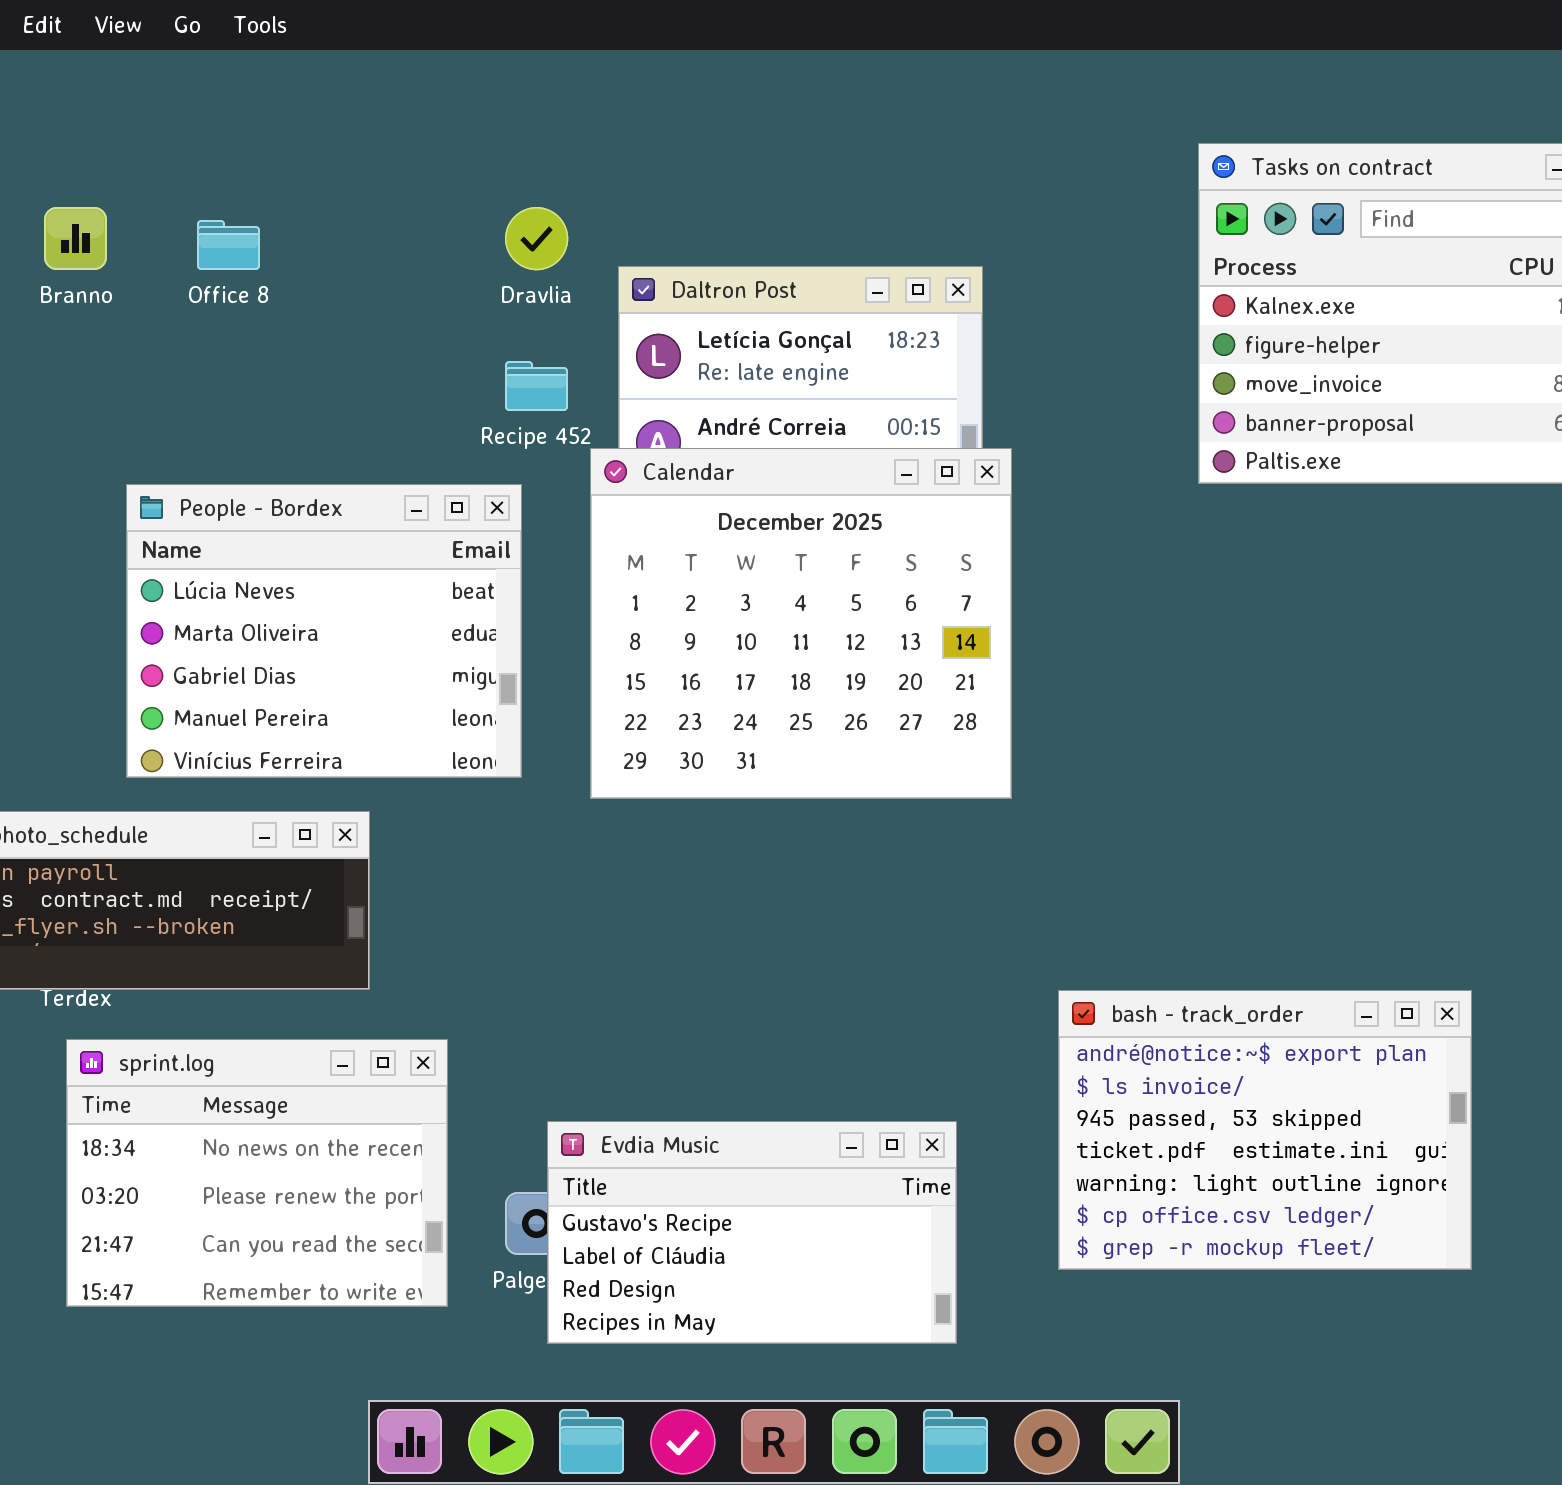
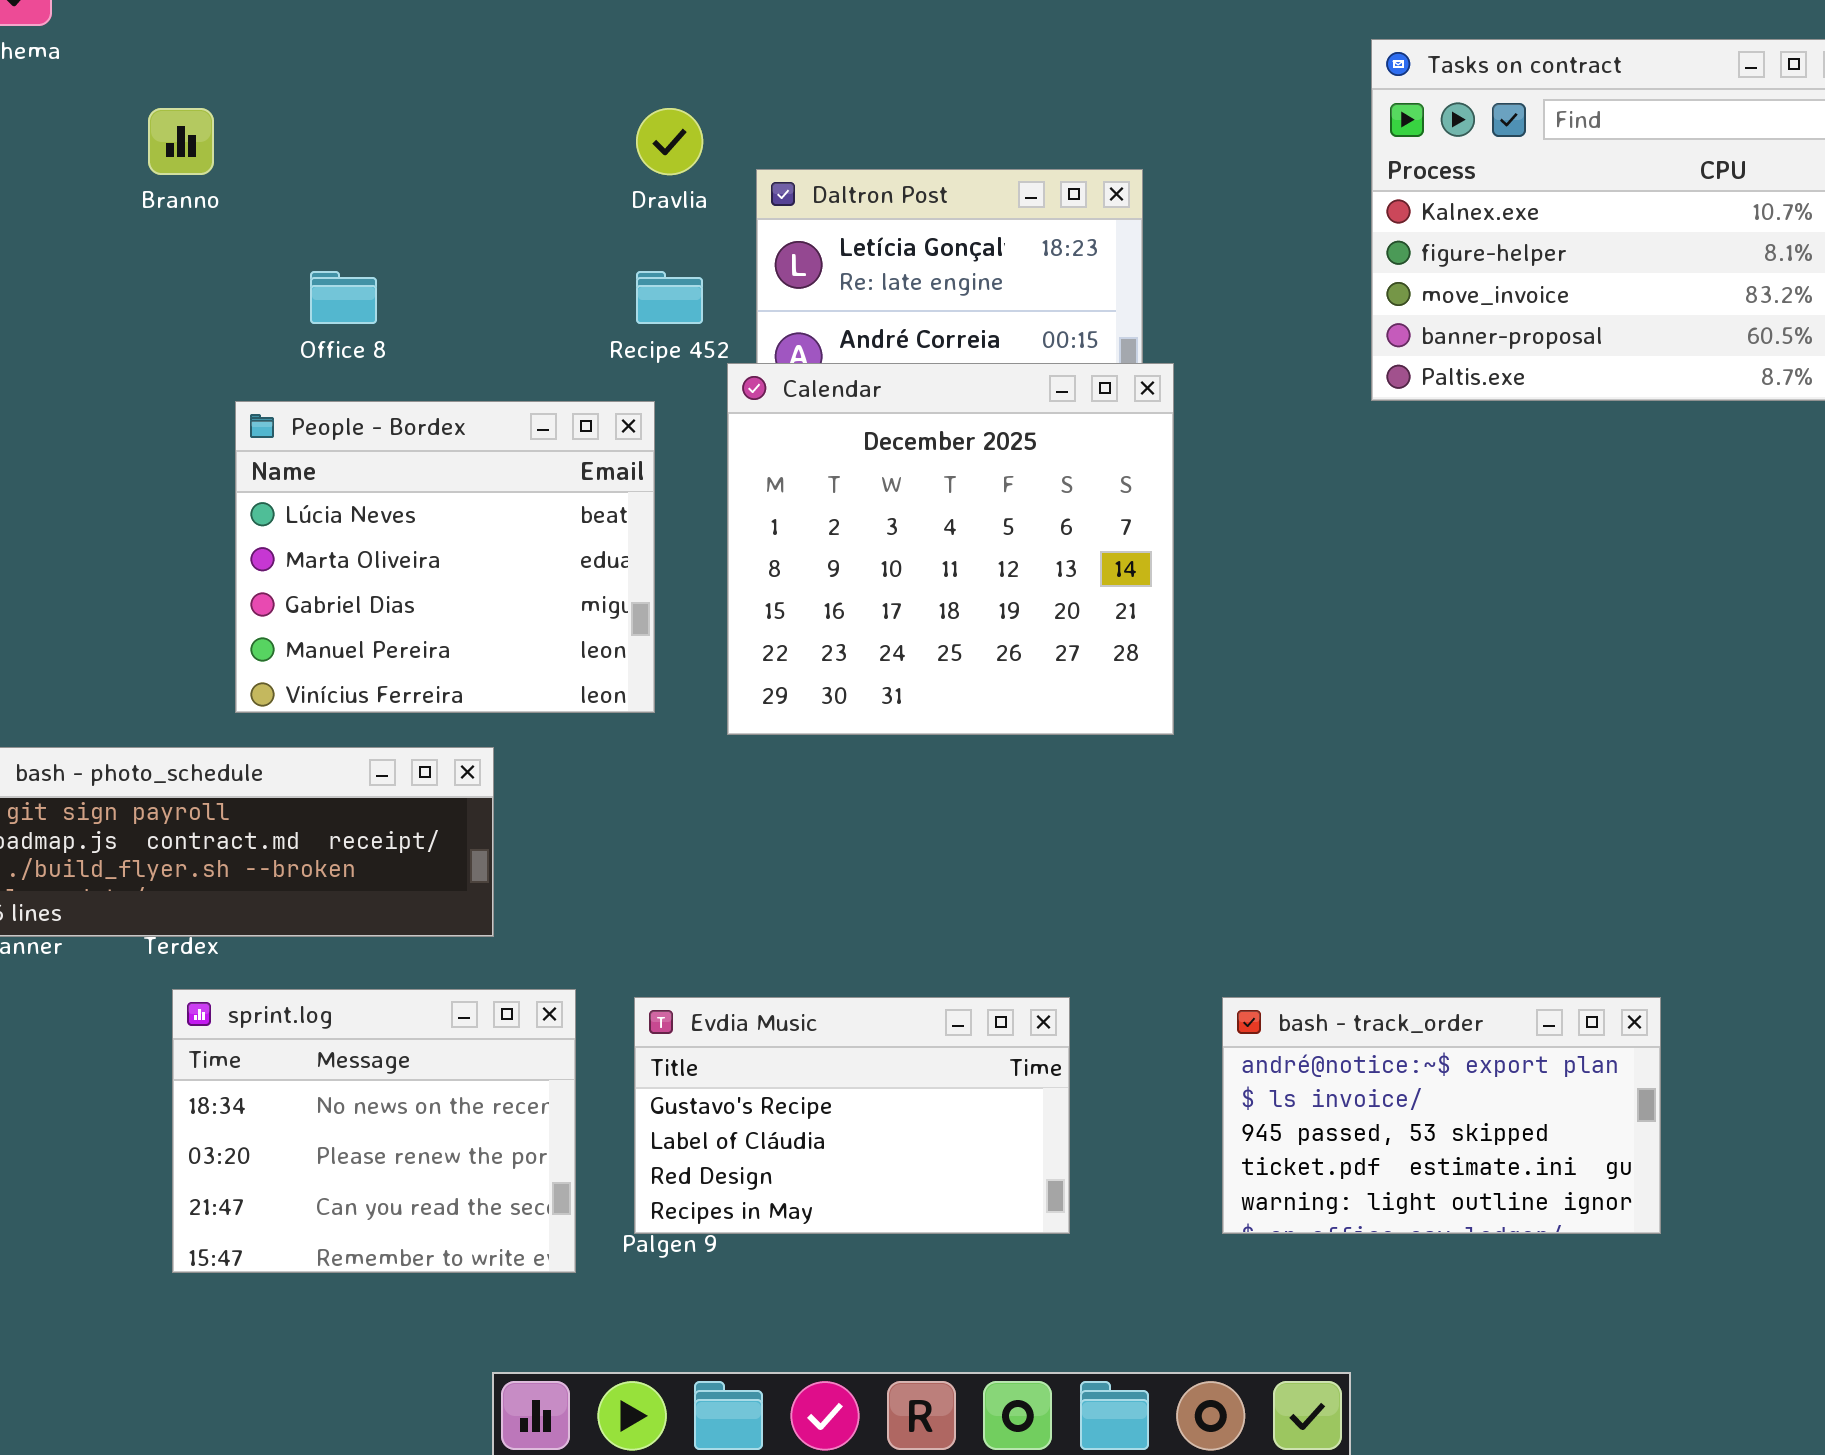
Office 8: [197,220,260,270] -> [310,271,377,324], moved
bash - track_order: [1058,990,1472,1270] -> [1222,997,1661,1234], resized
Evdia Music: [547,1121,957,1344] -> [634,997,1070,1234], moved

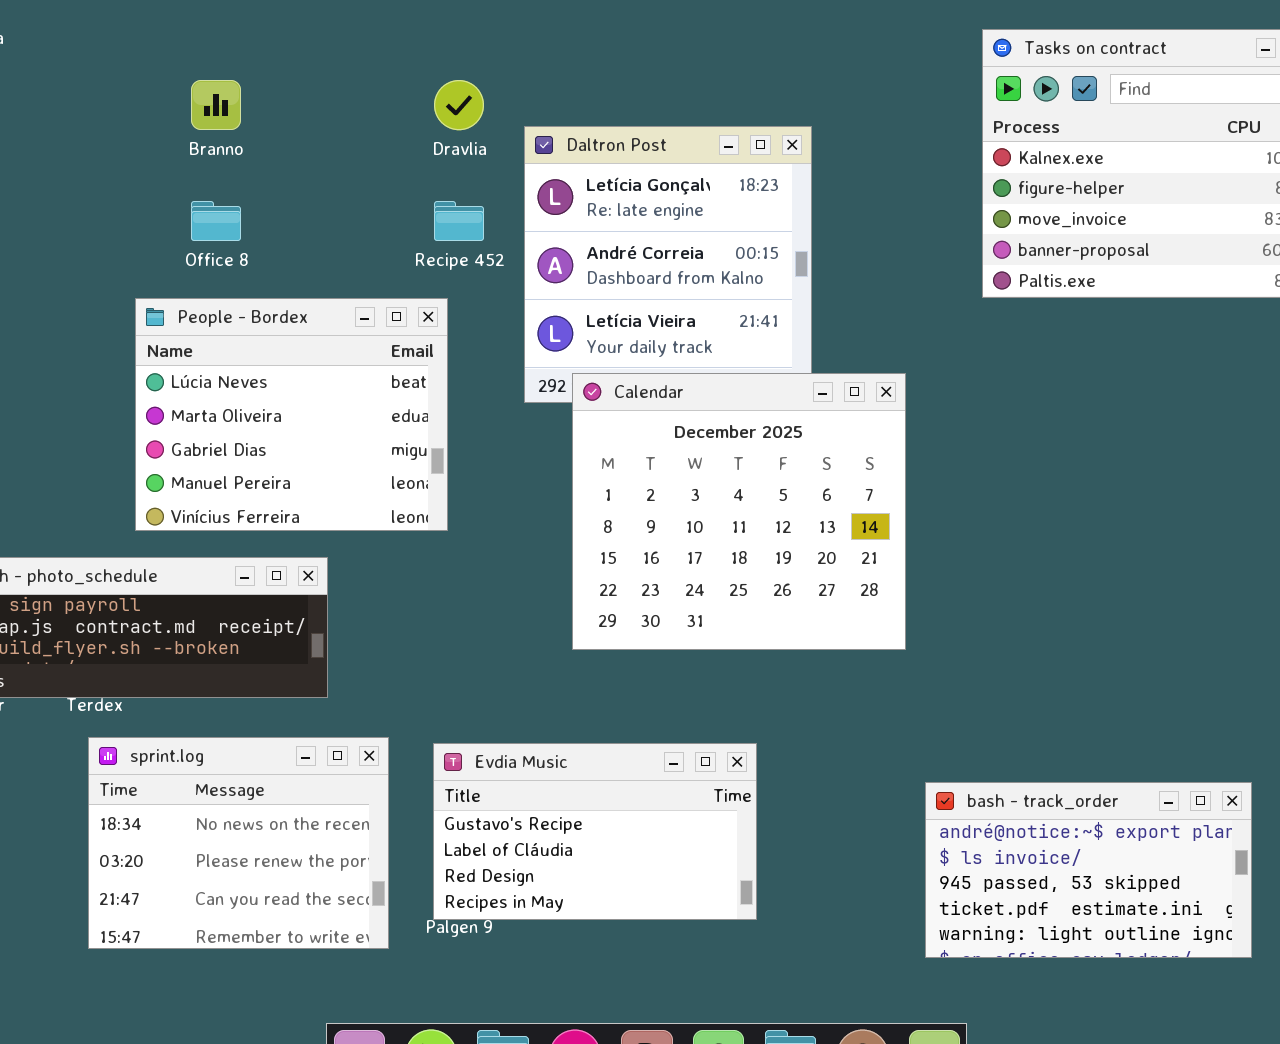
Branno: [148,108,214,175] -> [191,80,241,130], moved
Calendar: [727,363,1174,735] -> [572,373,906,650], moved
bash - track_order: [1222,997,1661,1234] -> [925,782,1252,958], moved

